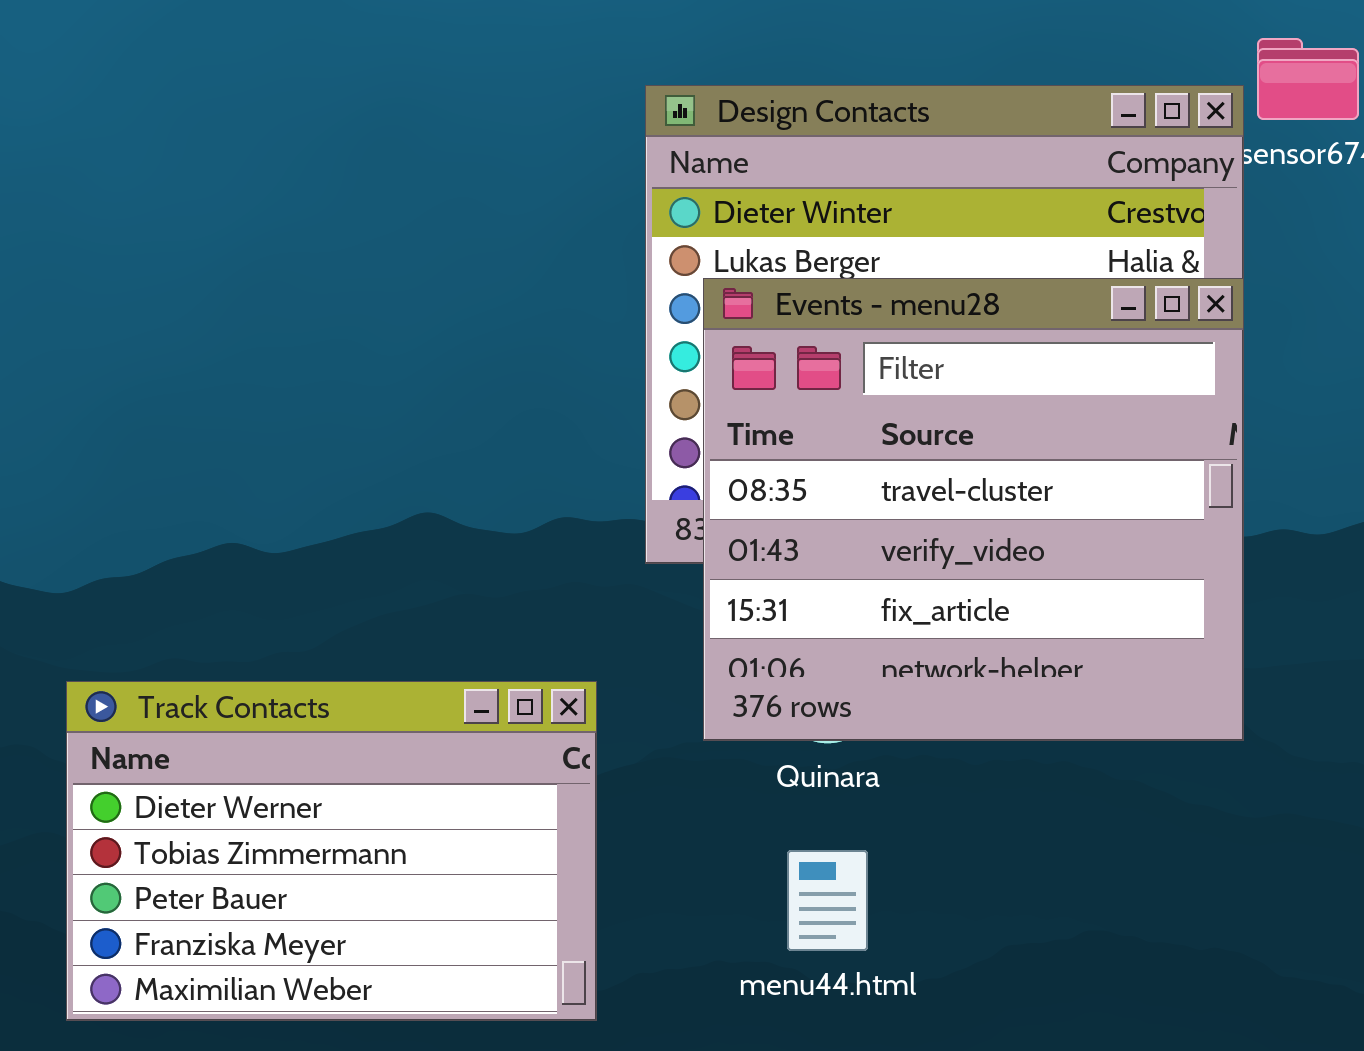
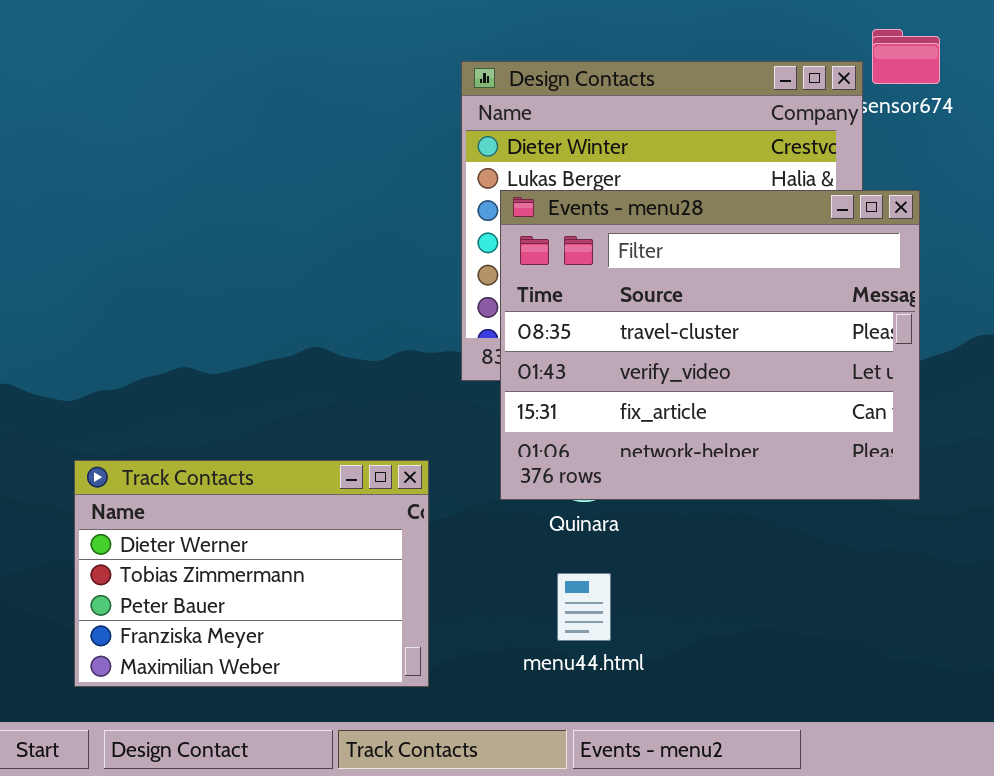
Events - menu28: [703,278,1244,741] -> [500,190,920,500], resized

